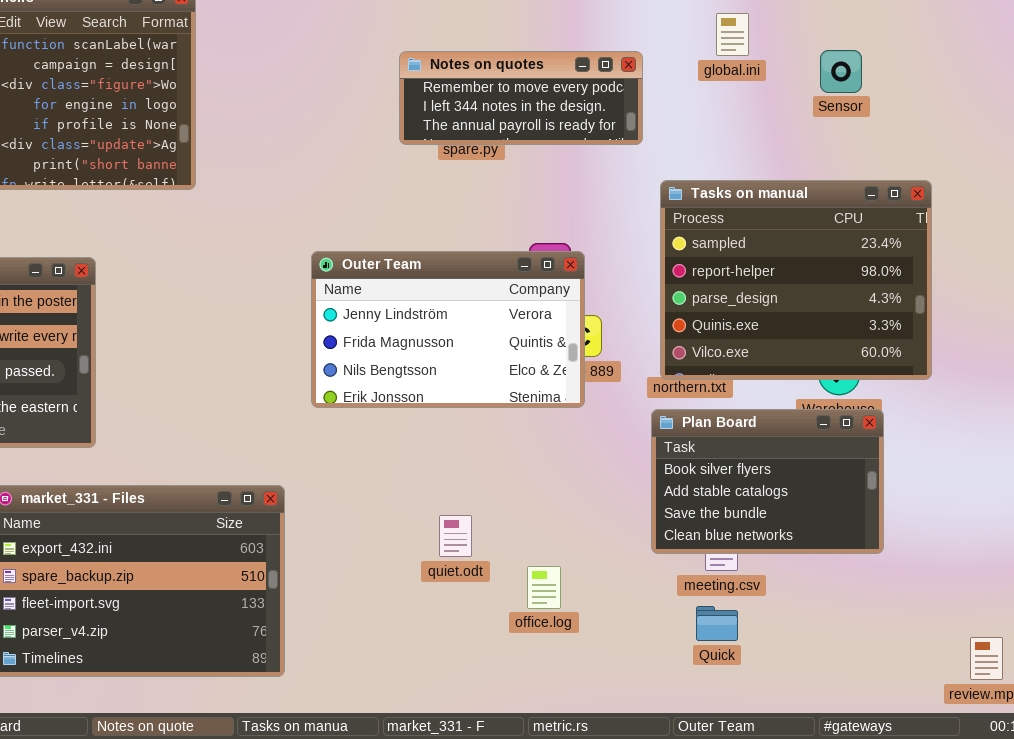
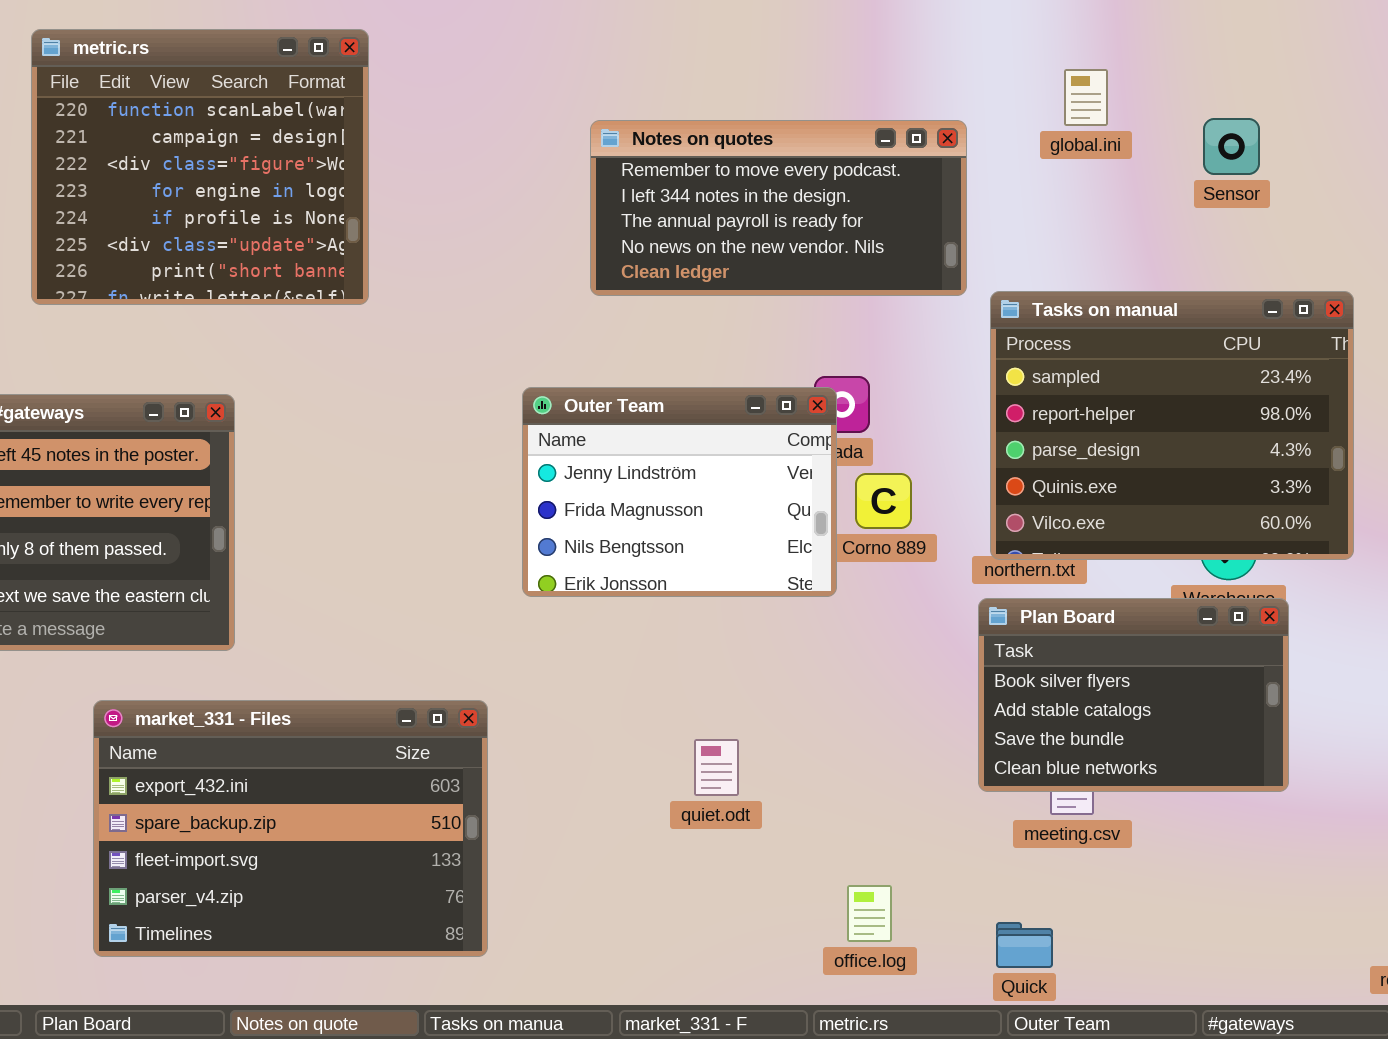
Notes on quotes: [399,51,643,145] -> [590,120,967,296], resized
Outer Team: [311,251,585,408] -> [522,387,837,597], resized
office.log: [527,566,561,609] -> [847,885,892,942], moved
Quick: [696,606,738,641] -> [996,922,1053,968], moved

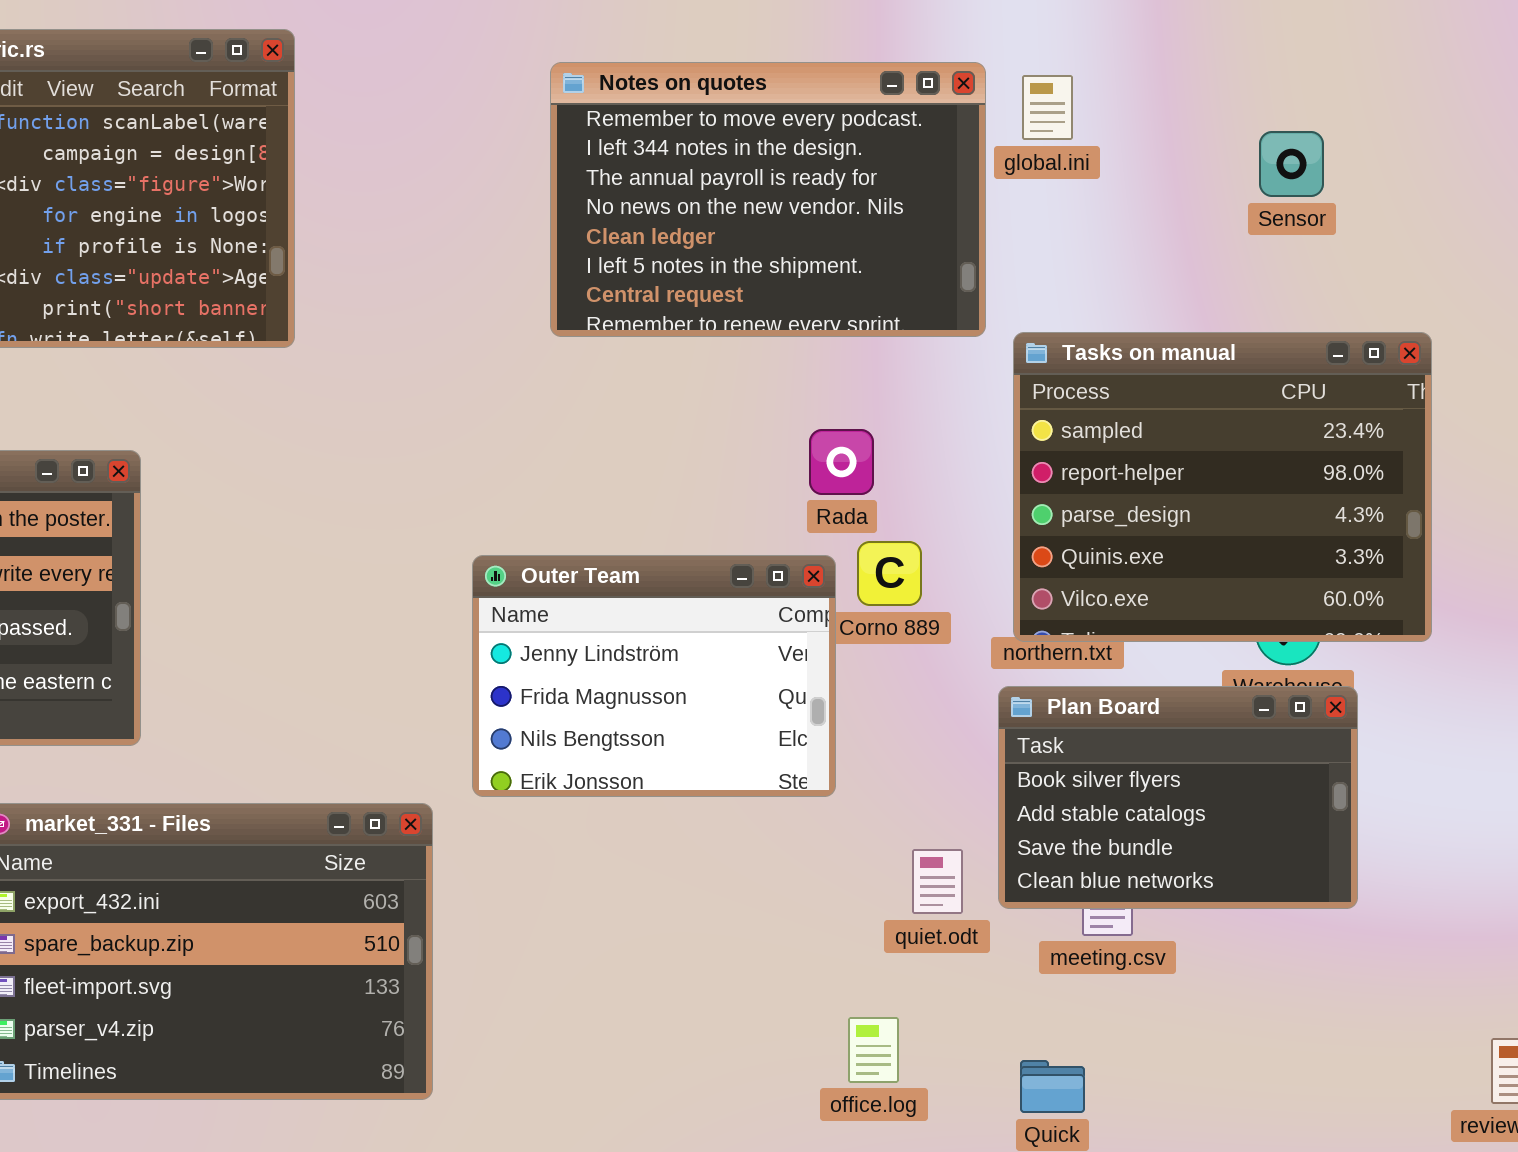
global.ini: [1064,69,1108,126] -> [1022,75,1073,140], moved
Notes on quotes: [590,120,967,296] -> [550,62,986,337], resized
Outer Team: [522,387,837,597] -> [472,555,836,797], moved
quiet.odt: [694,739,739,796] -> [912,849,963,914], moved

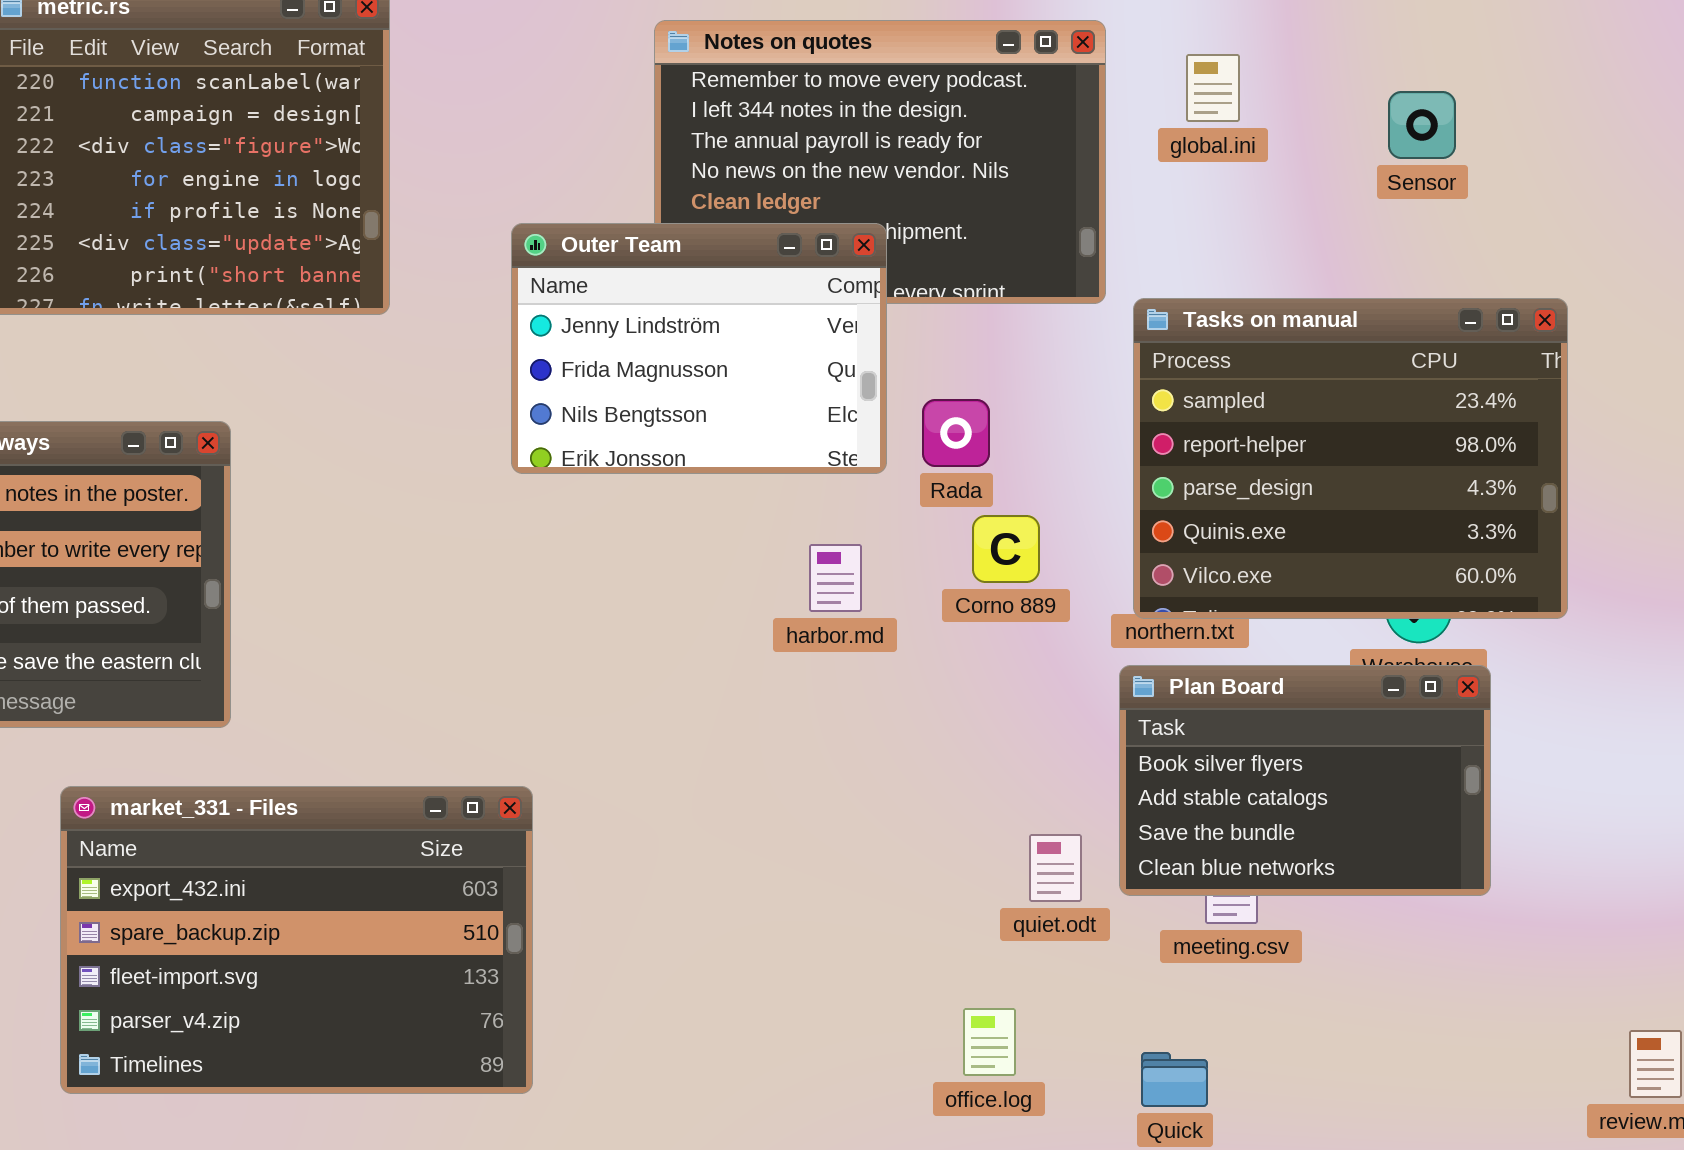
global.ini: [1022,75,1073,140] -> [1186,54,1240,122], moved
Outer Team: [472,555,836,797] -> [511,223,887,474], moved

